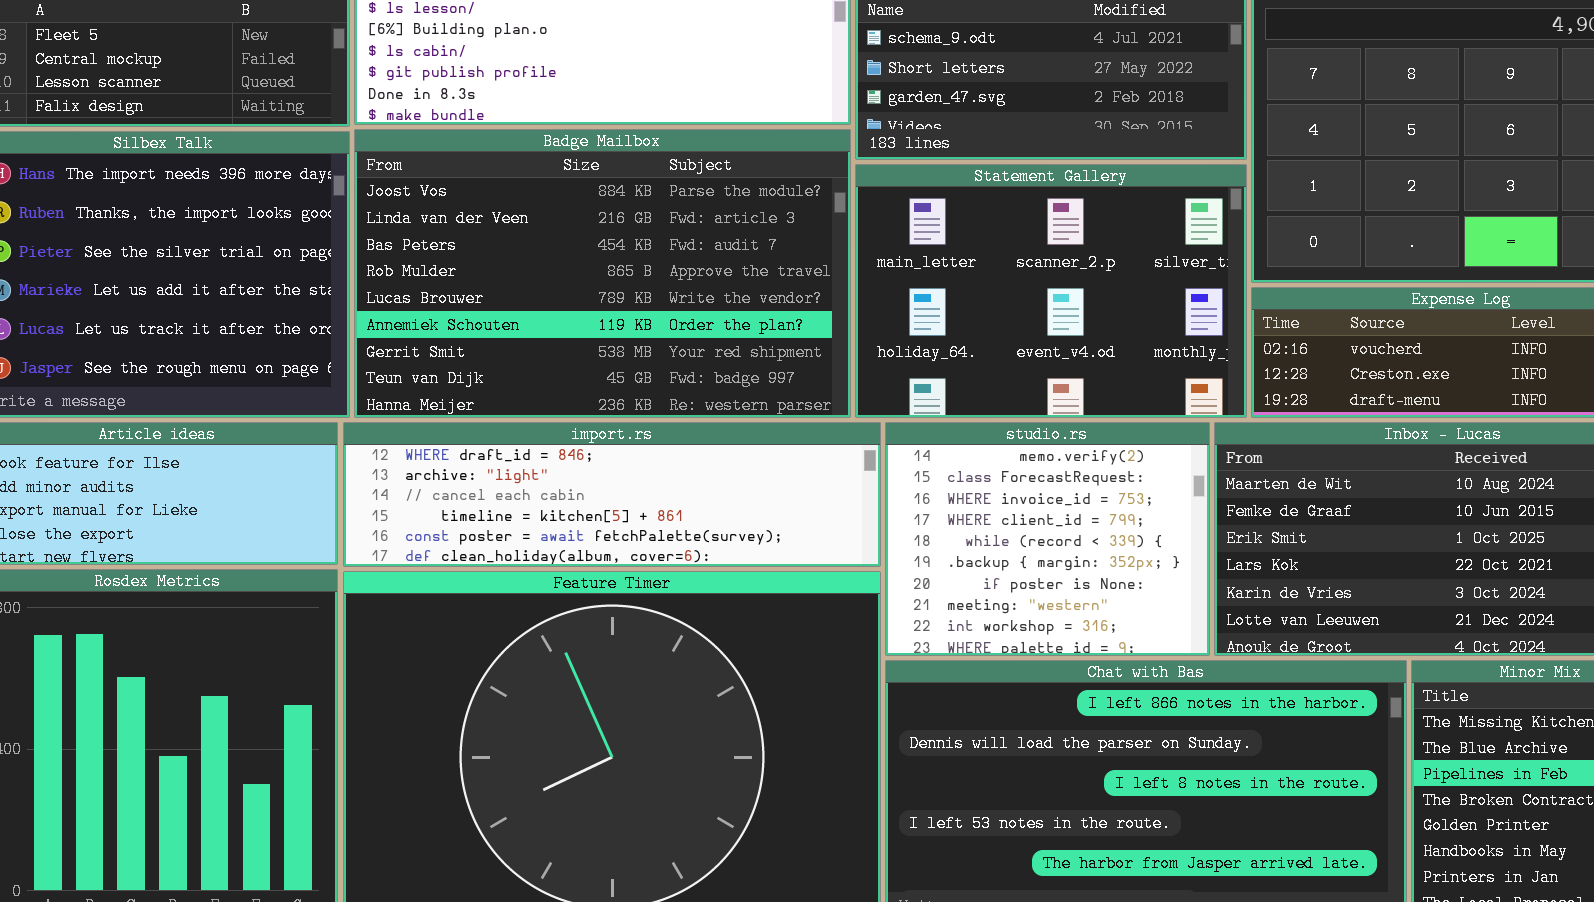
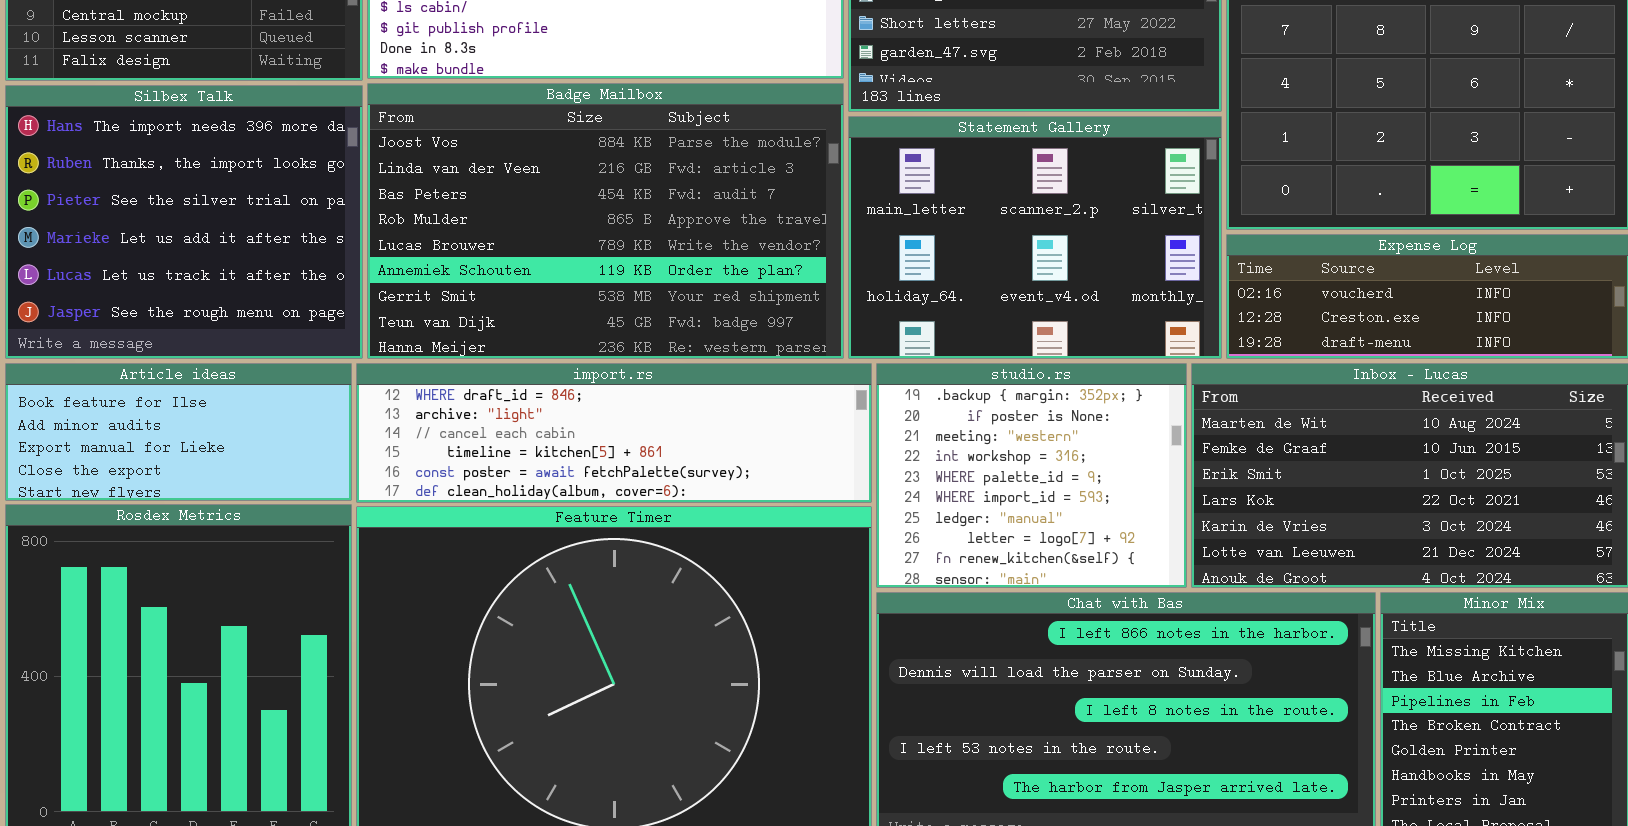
studio.rs: [885,422,1210,656] -> [876,363,1187,588], scrolled down 5 rows

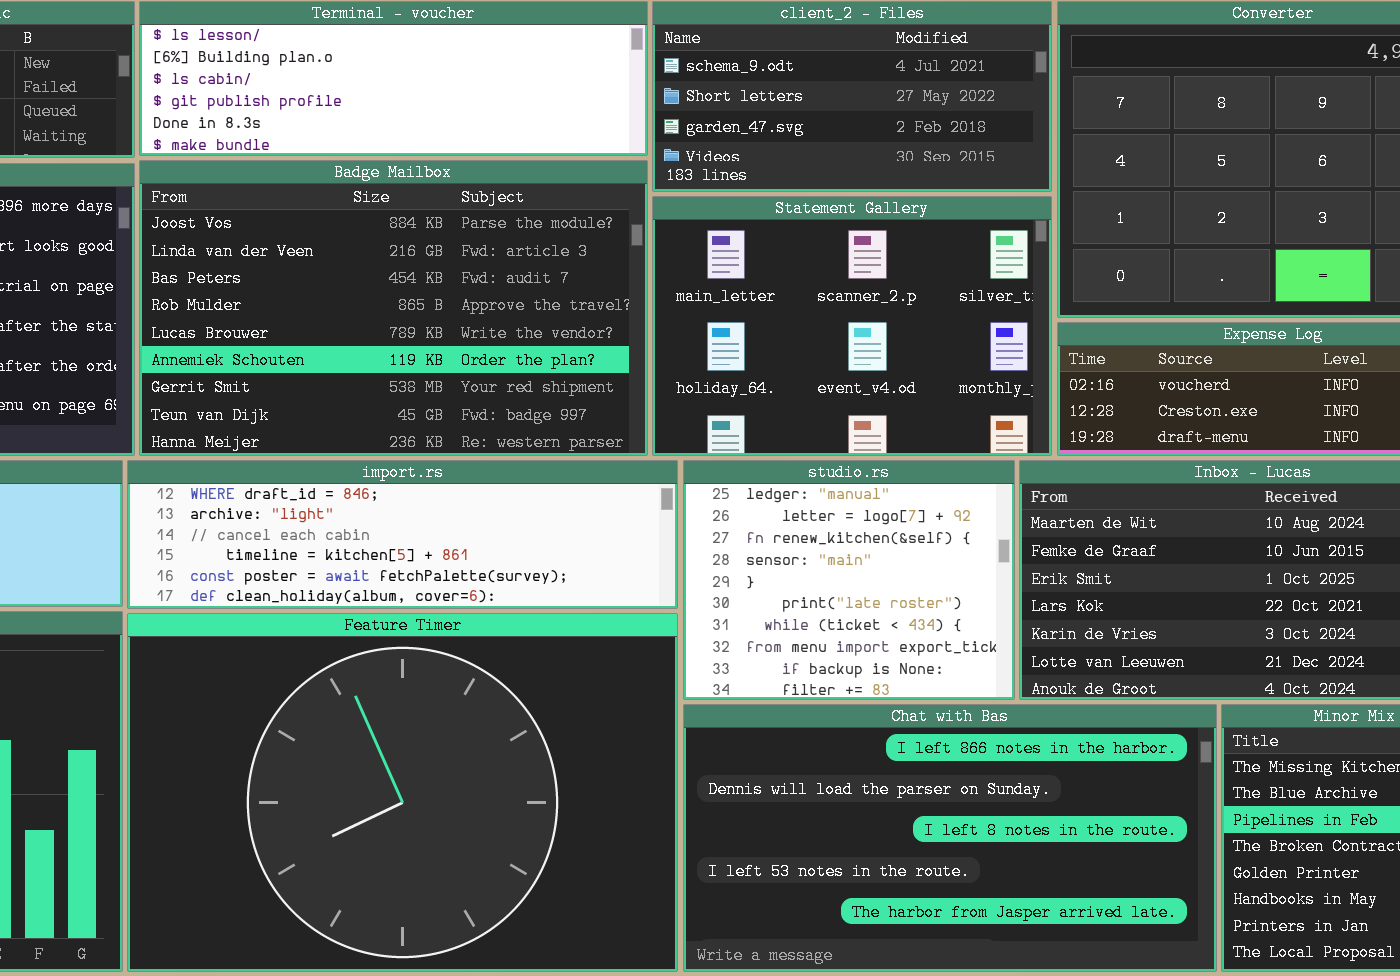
studio.rs: [876,363,1187,588] -> [683,460,1015,700], scrolled down 6 rows

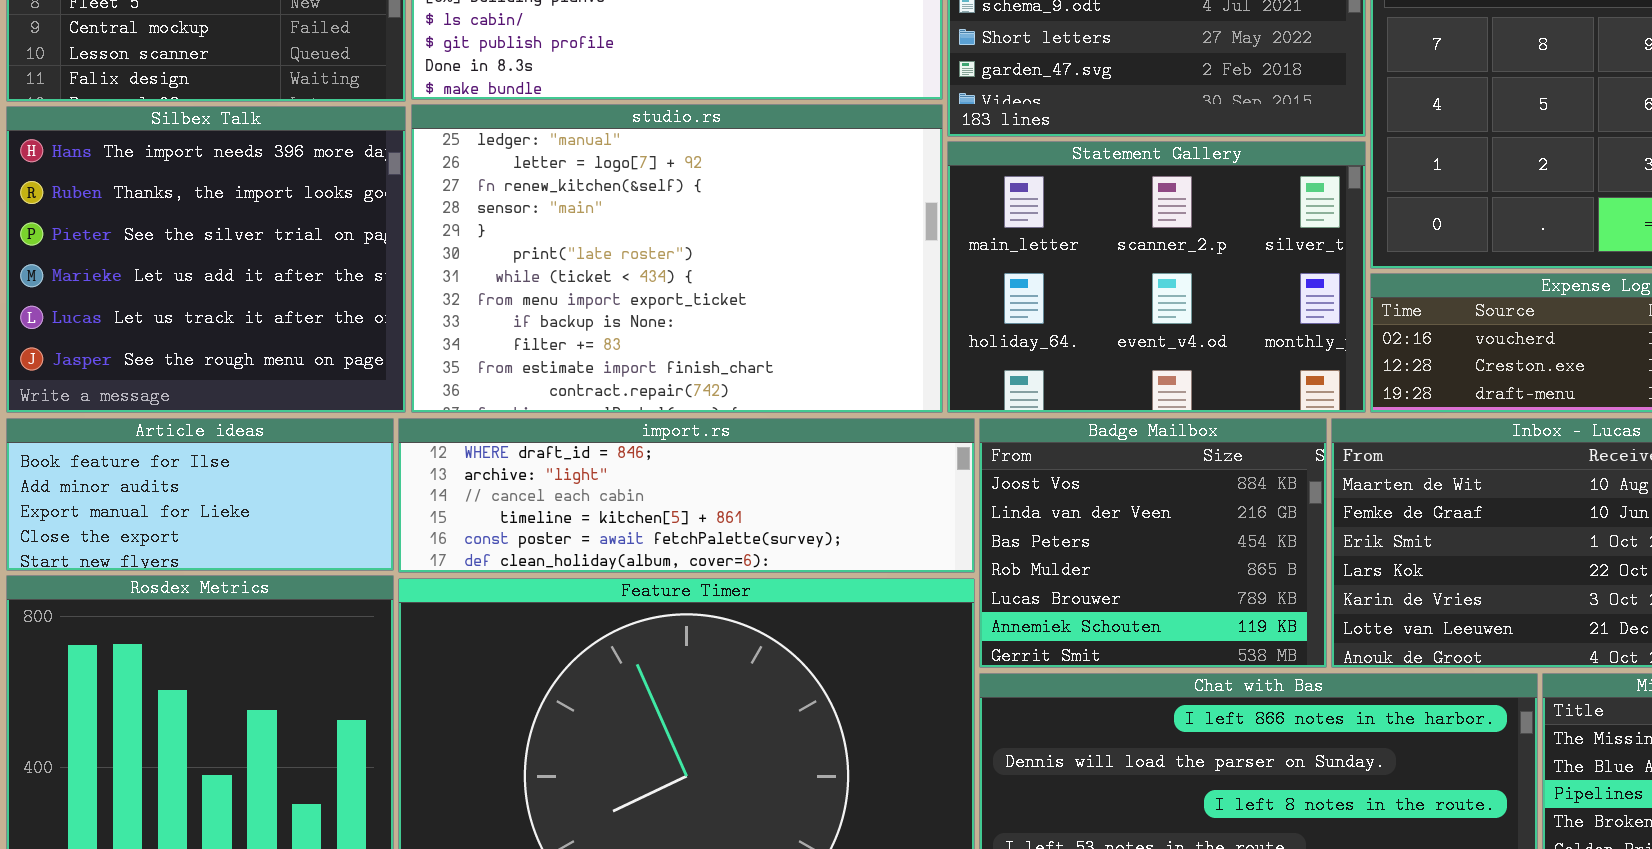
Badge Mailbox: [139,160,648,456] -> [979,418,1327,668], moved, resized
studio.rs: [683,460,1015,700] -> [411,104,943,413], moved, resized

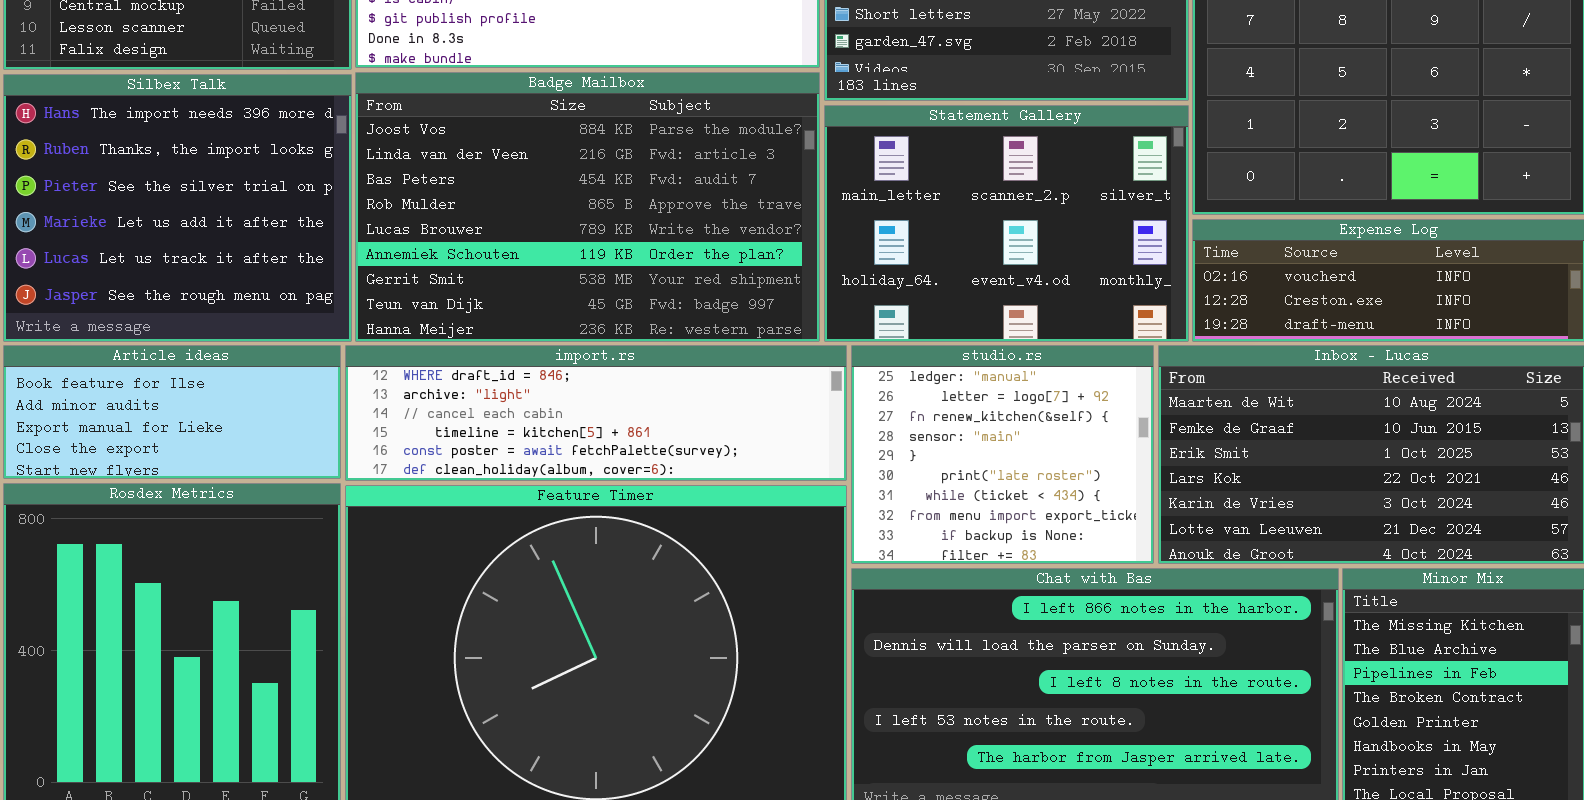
studio.rs: [411,104,943,413] -> [851,345,1154,564], moved, resized
Badge Mailbox: [979,418,1327,668] -> [355,72,820,342], moved, resized

